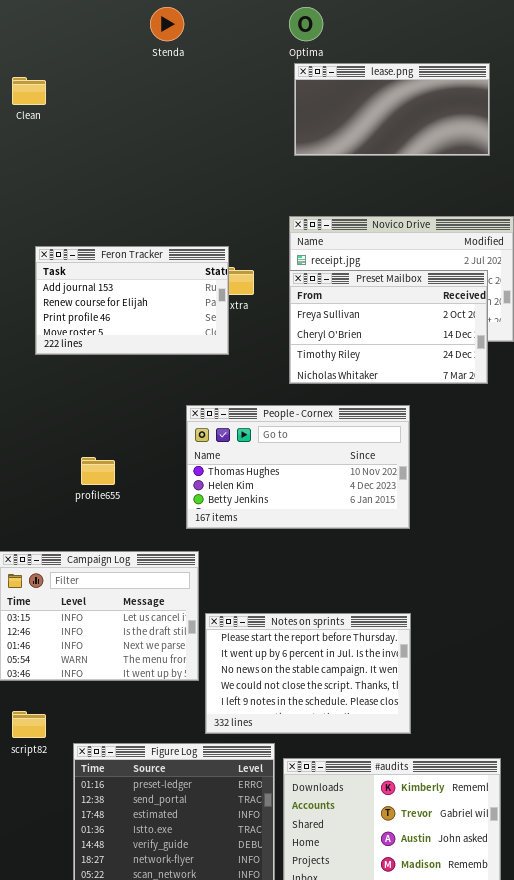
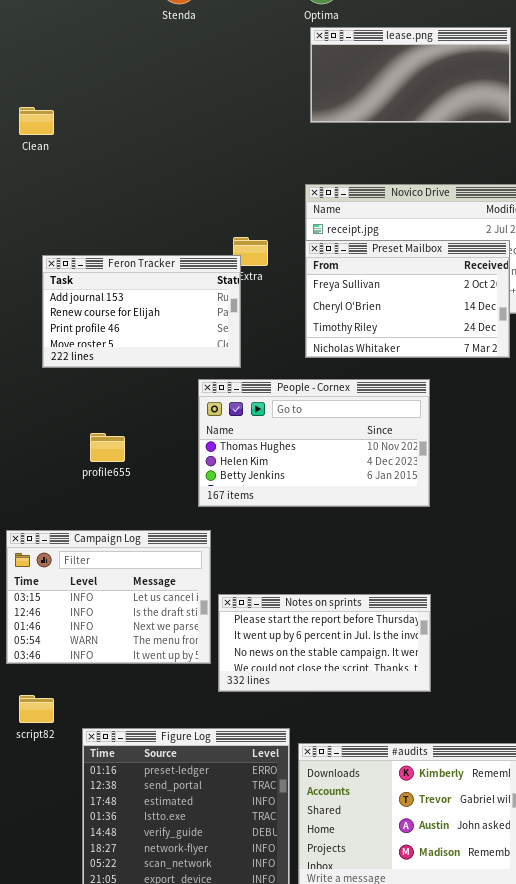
Clean: [12,77,46,105] -> [19,107,54,135], moved
Feron Tracker: [35,246,229,355] -> [42,255,241,368], moved
Notes on sprints: [205,613,411,734] -> [218,594,431,692], resized

